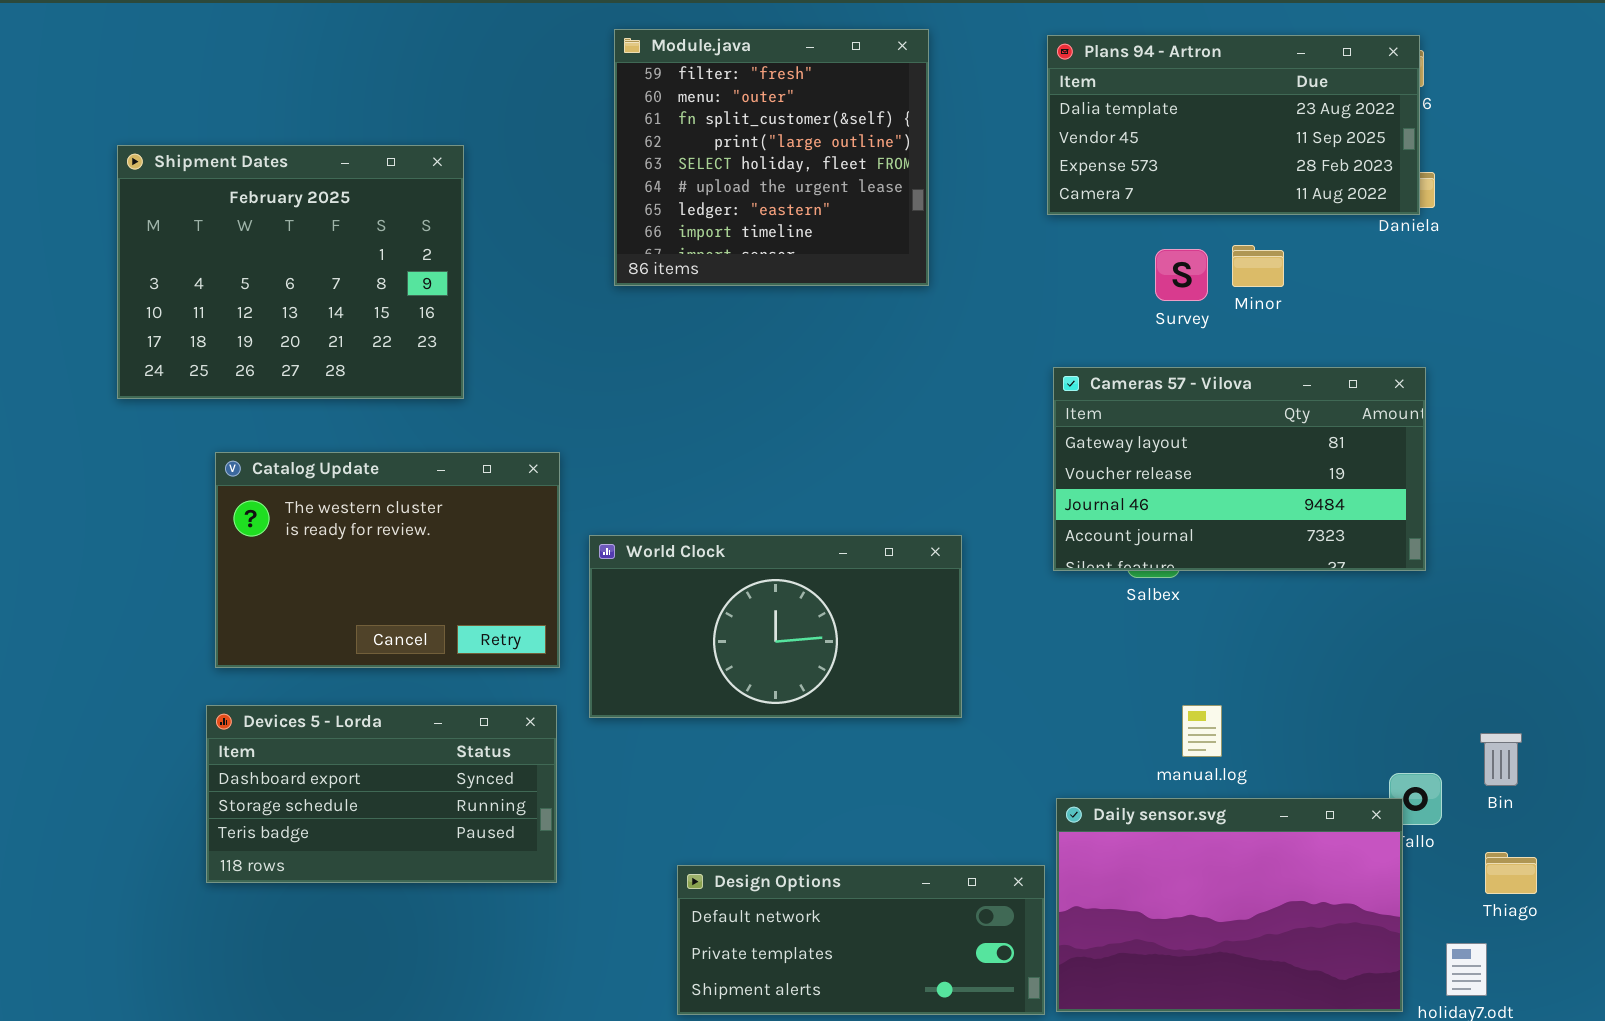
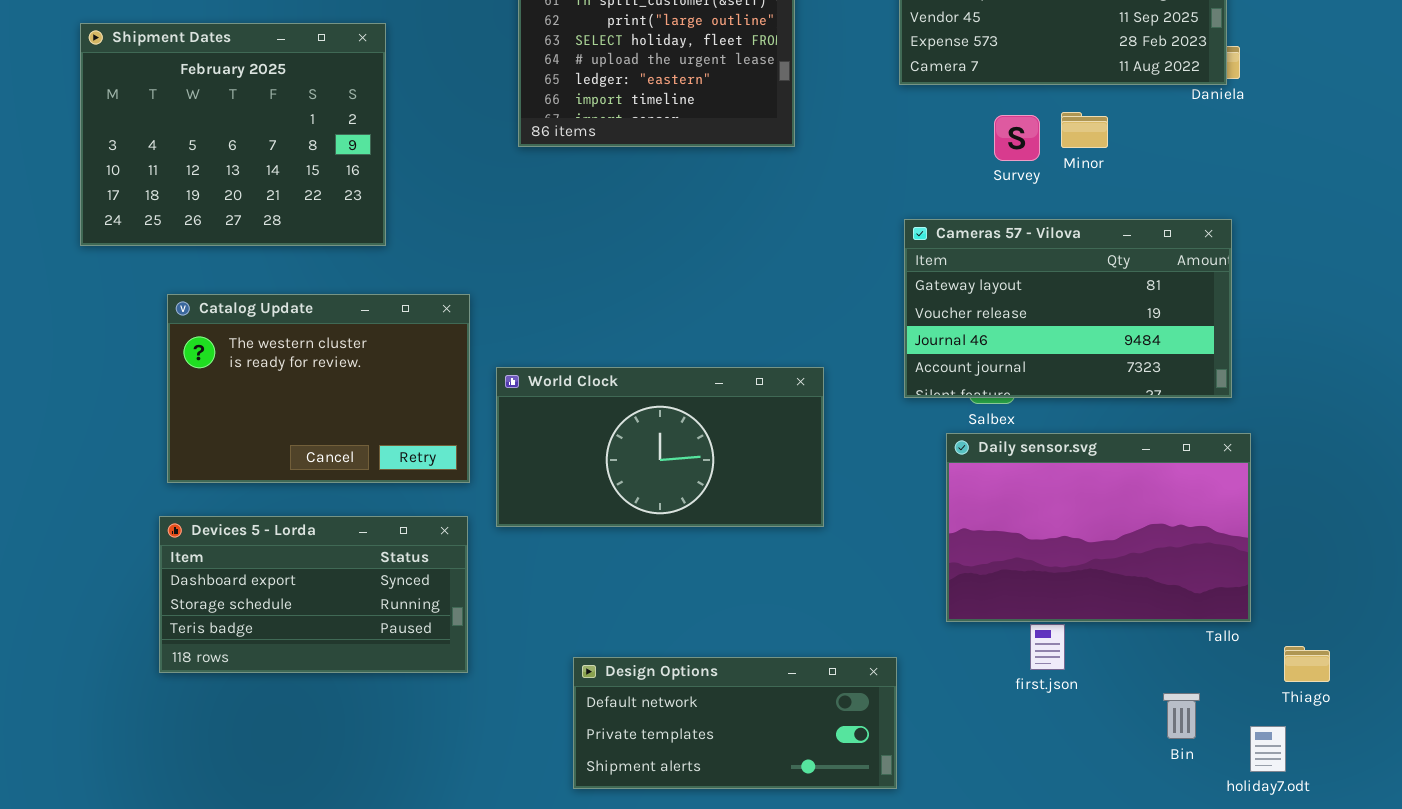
Bin: [1480,733,1522,786] -> [1163,693,1200,739], moved
Daily sensor.svg: [1056,798,1403,1012] -> [946,433,1251,622], moved

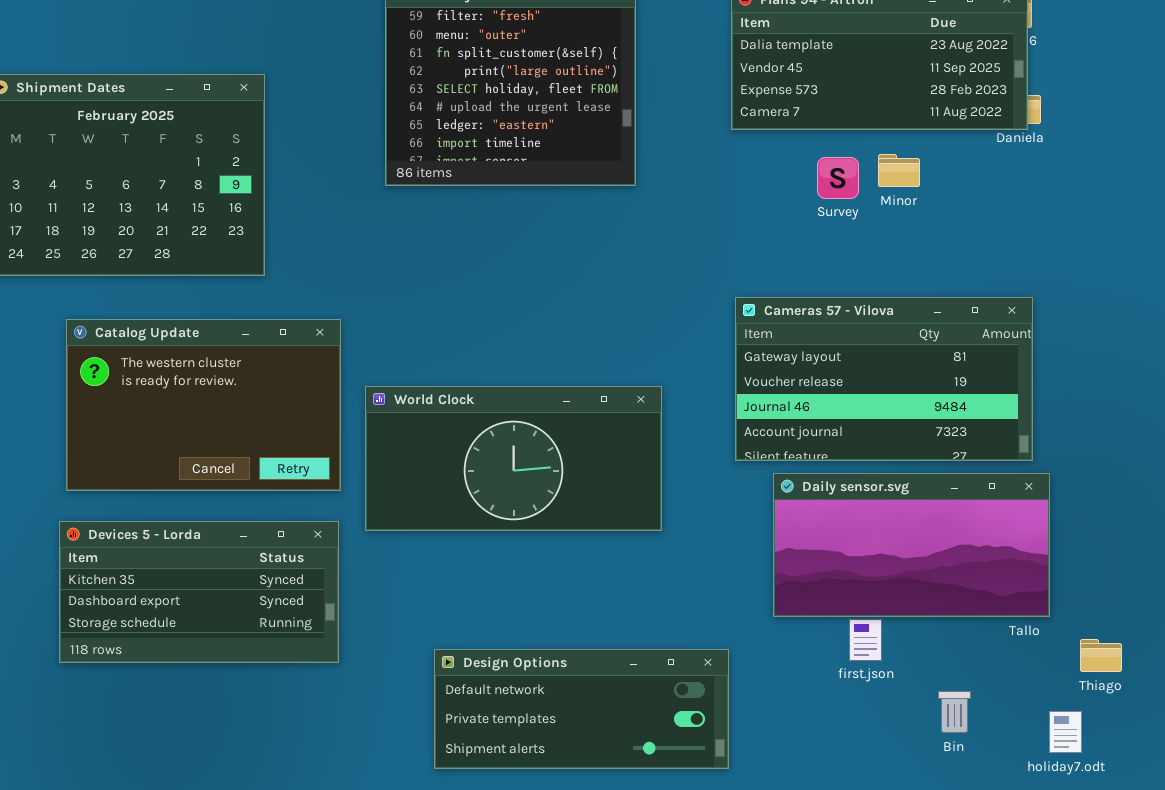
Cameras 57 - Vilova: [904,219,1232,398] -> [735,297,1033,461], moved
Daily sensor.svg: [946,433,1251,622] -> [773,473,1050,617], resized
Devices 5 - Lorda: [159,516,468,673] -> [59,521,339,663], scrolled up 1 row
Bin: [1163,693,1200,739] -> [938,691,971,733], moved

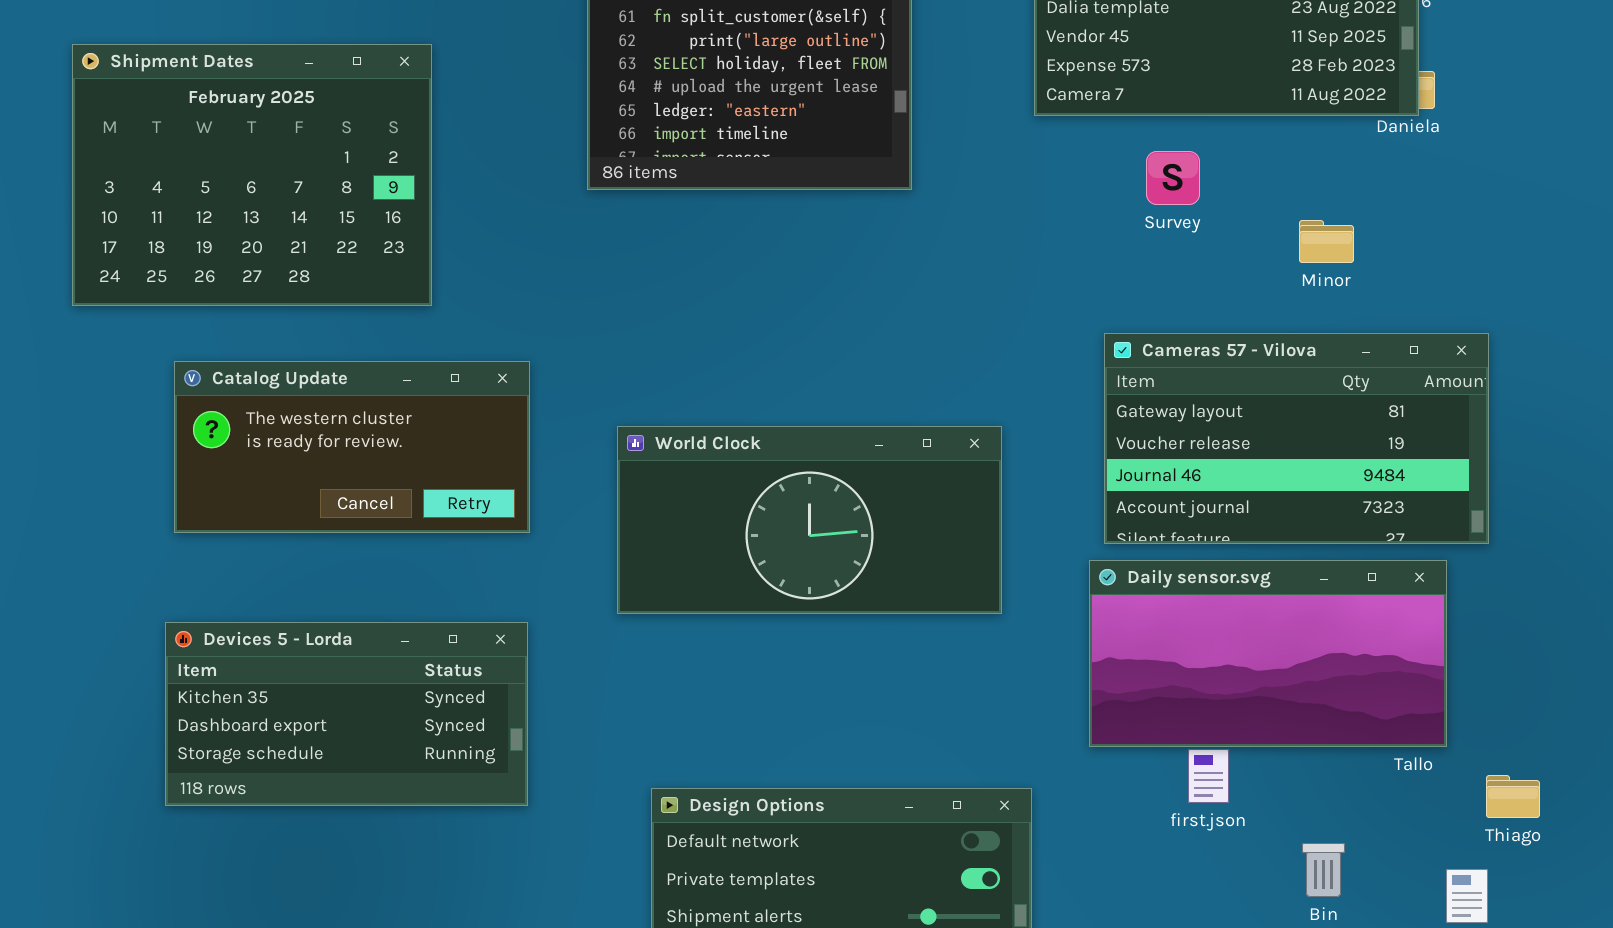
Minor: [878,154,920,187] -> [1299,220,1354,263], moved
Cameras 57 - Vilova: [735,297,1033,461] -> [1104,333,1489,544], moved
Catalog Update: [66,319,341,491] -> [174,361,530,533], resized
World Clock: [365,386,662,531] -> [617,426,1002,614], moved

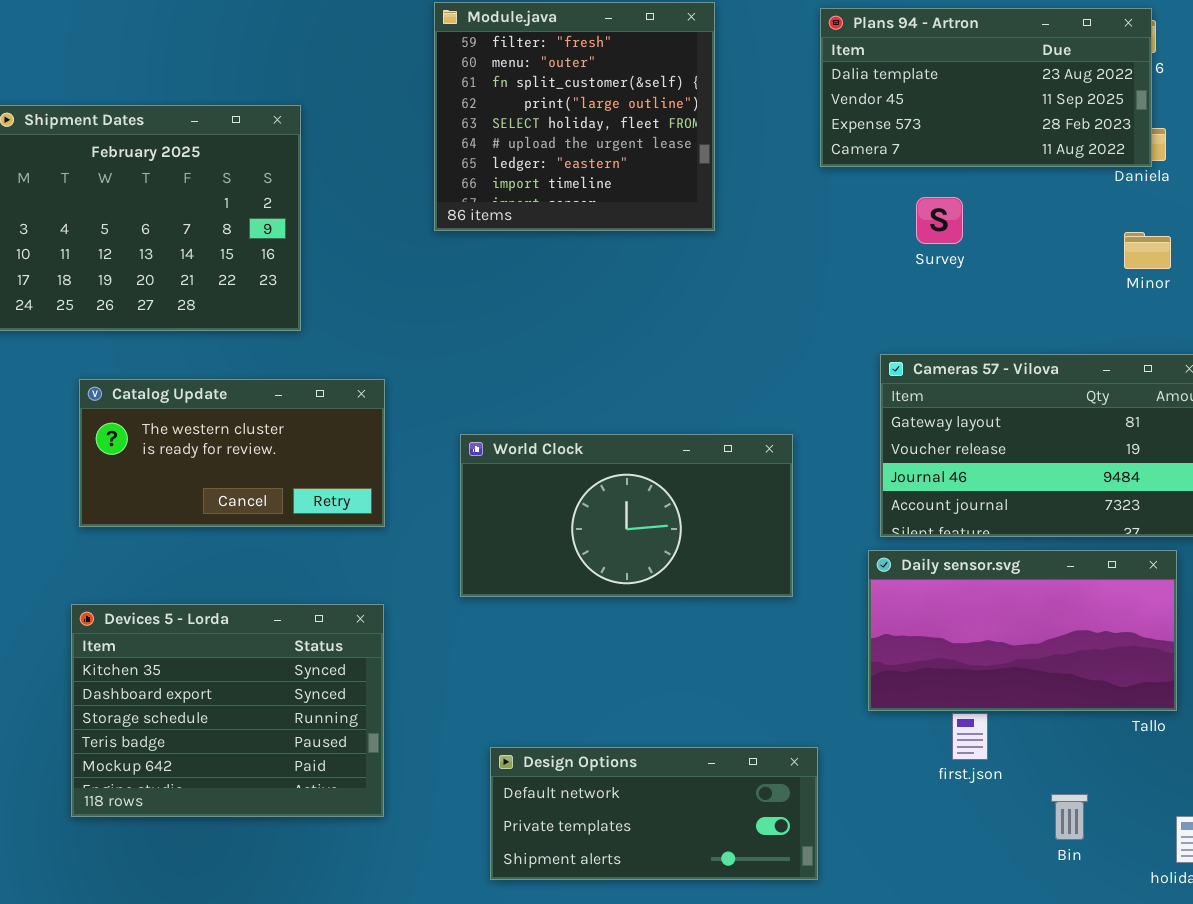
Minor: [1299,220,1354,263] -> [1124,232,1171,269], moved
Devices 5 - Lorda: [165,622,528,806] -> [71,604,384,817], resized

